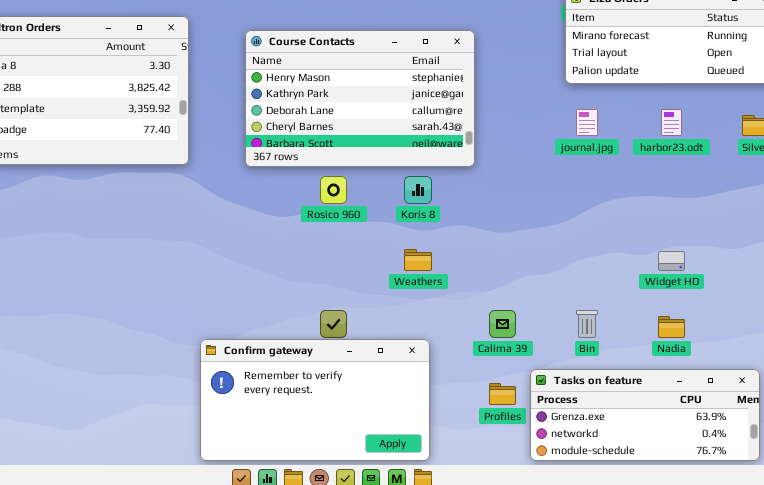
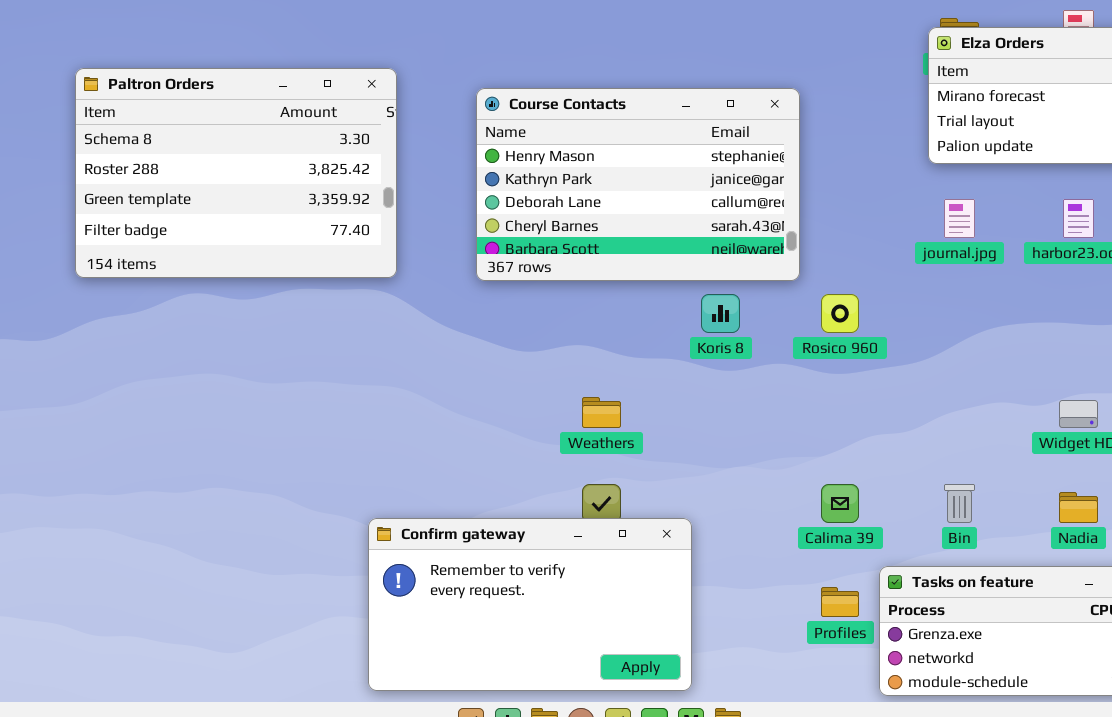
Rosico 960: [320,176,347,204] -> [821,294,859,333], moved
Weathers: [404,249,432,271] -> [582,397,621,428], moved
Confirm gateway: [200,339,430,461] -> [368,518,692,691], moved

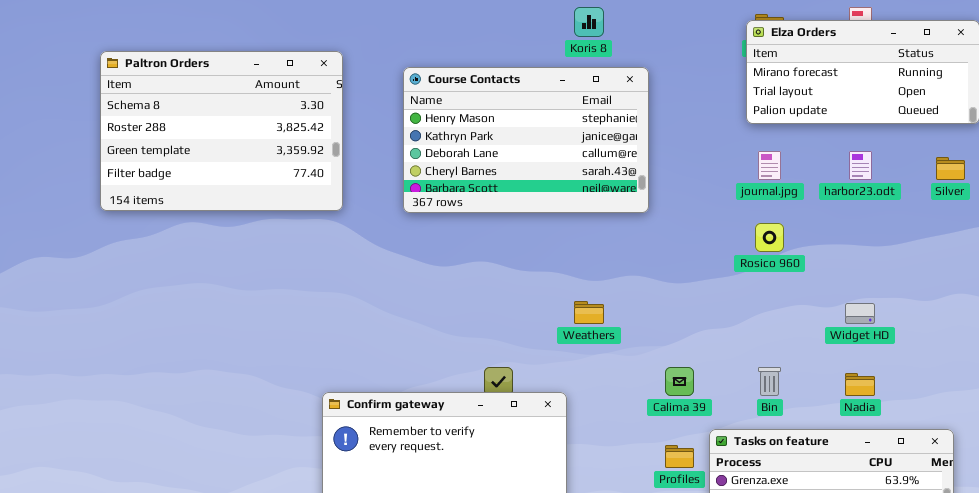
Koris 8: [701,294,740,333] -> [574,7,604,37], moved
Rosico 960: [821,294,859,333] -> [755,223,784,252], moved
Weathers: [582,397,621,428] -> [574,301,604,324], moved

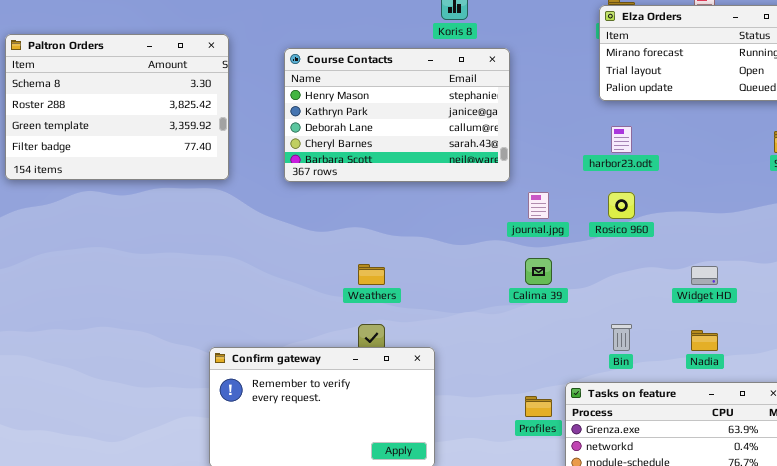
journal.jpg: [758,151,781,180] -> [528,192,549,219], moved
harbor23.odt: [849,151,872,180] -> [611,126,632,153], moved
Weathers: [574,301,604,324] -> [358,264,385,285], moved
Calima 39: [665,367,694,396] -> [525,258,552,285], moved

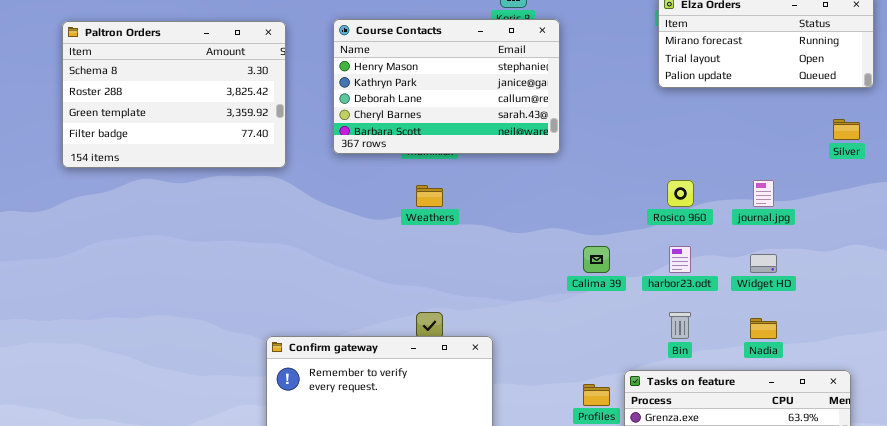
Course Contacts: [284,48,510,182] -> [333,19,560,154], moved
harbor23.odt: [611,126,632,153] -> [669,246,691,273], moved
journal.jpg: [528,192,549,219] -> [753,180,774,207], moved
Weathers: [358,264,385,285] -> [416,185,443,207], moved

